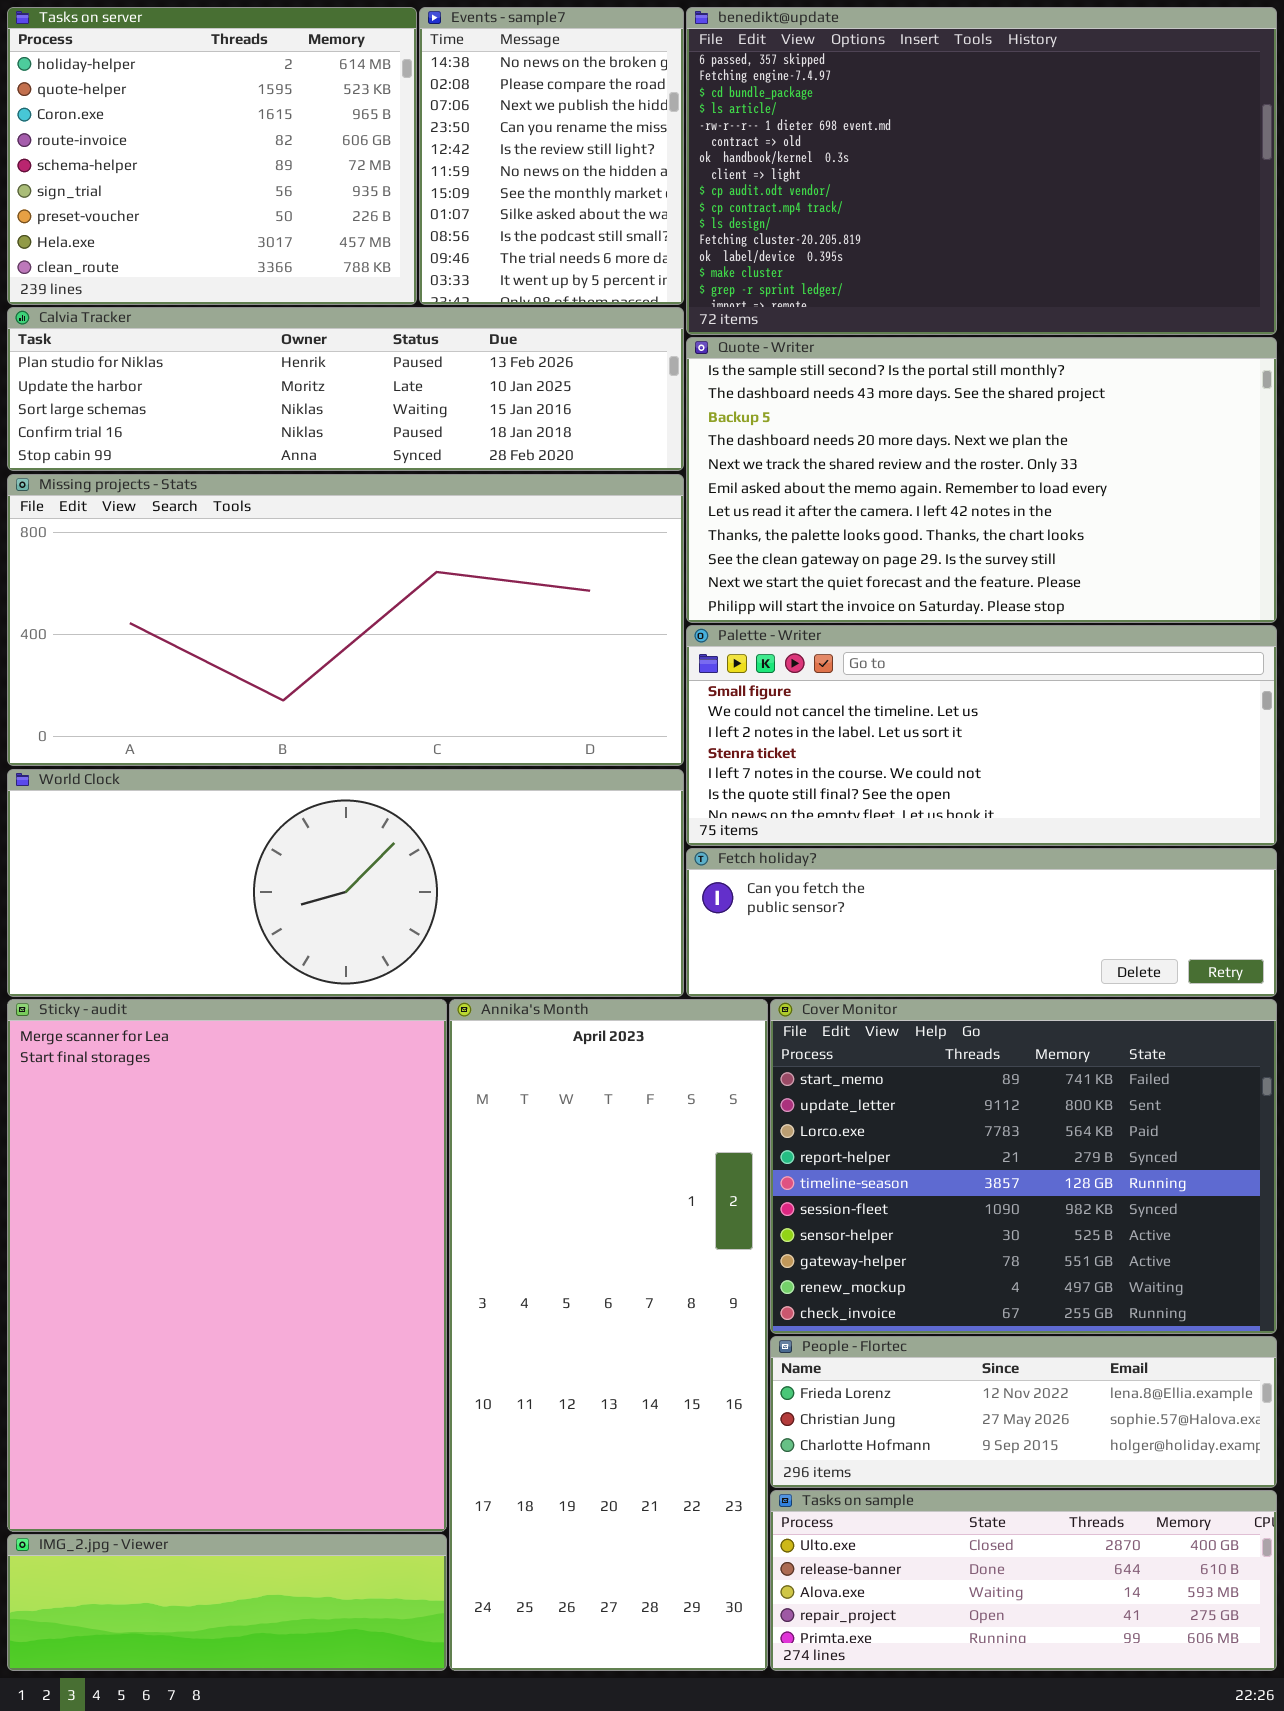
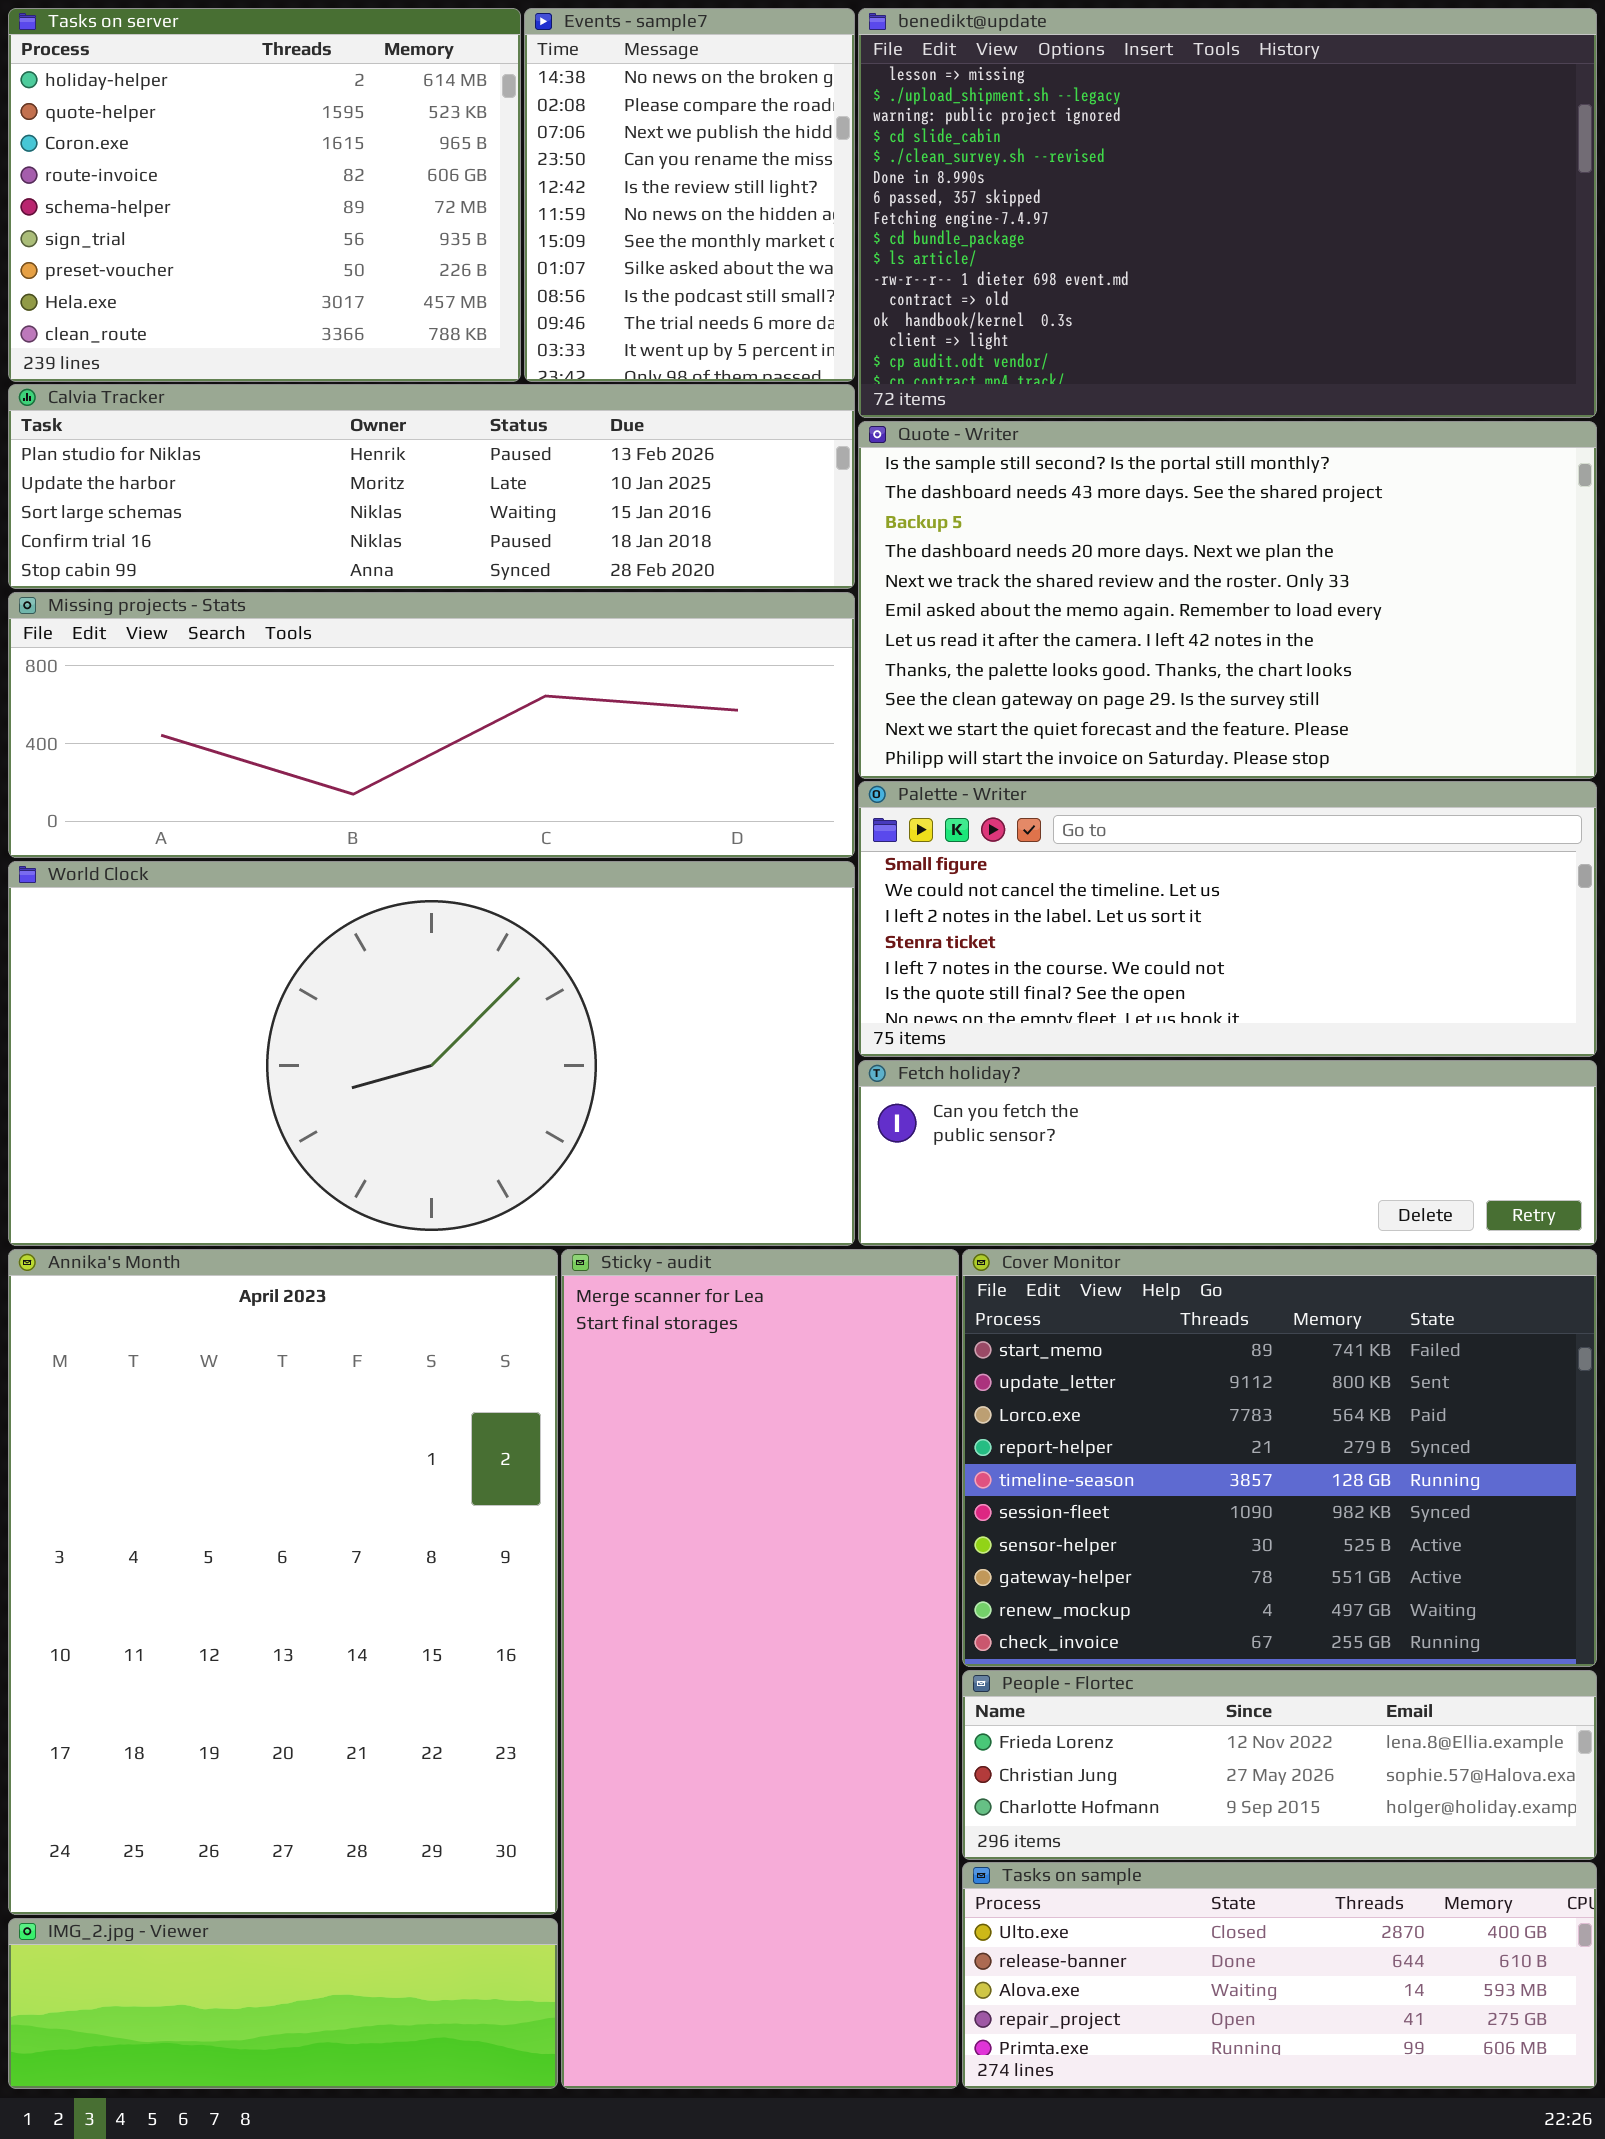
benedikt@update: [686,7,1277,335] -> [858,8,1597,418], scrolled up 6 rows
Missing projects - Stats: [7,474,684,766] -> [8,592,855,858], resized
World Clock: [7,769,684,997] -> [8,861,855,1246], resized
Sticky - audit: [7,999,447,1532] -> [561,1249,959,2089], moved, resized
Annika's Month: [449,999,768,1671] -> [8,1249,558,1915], moved, resized

